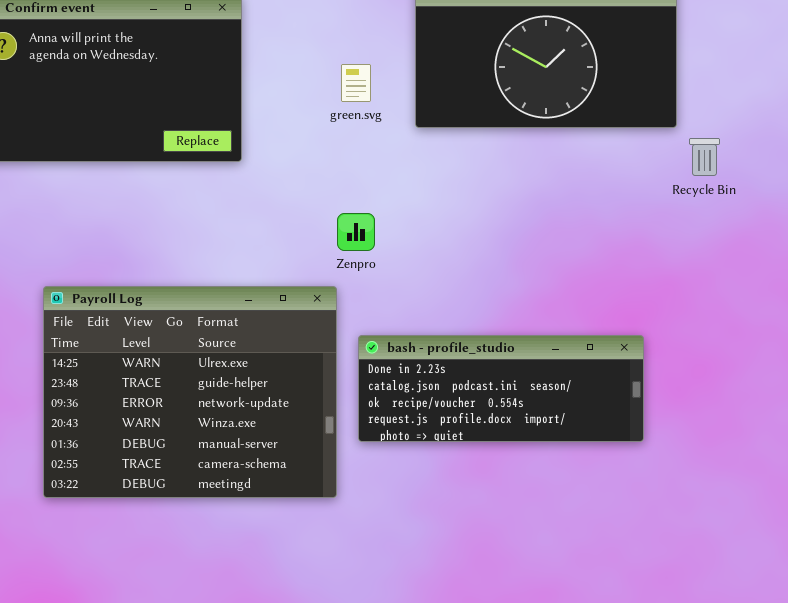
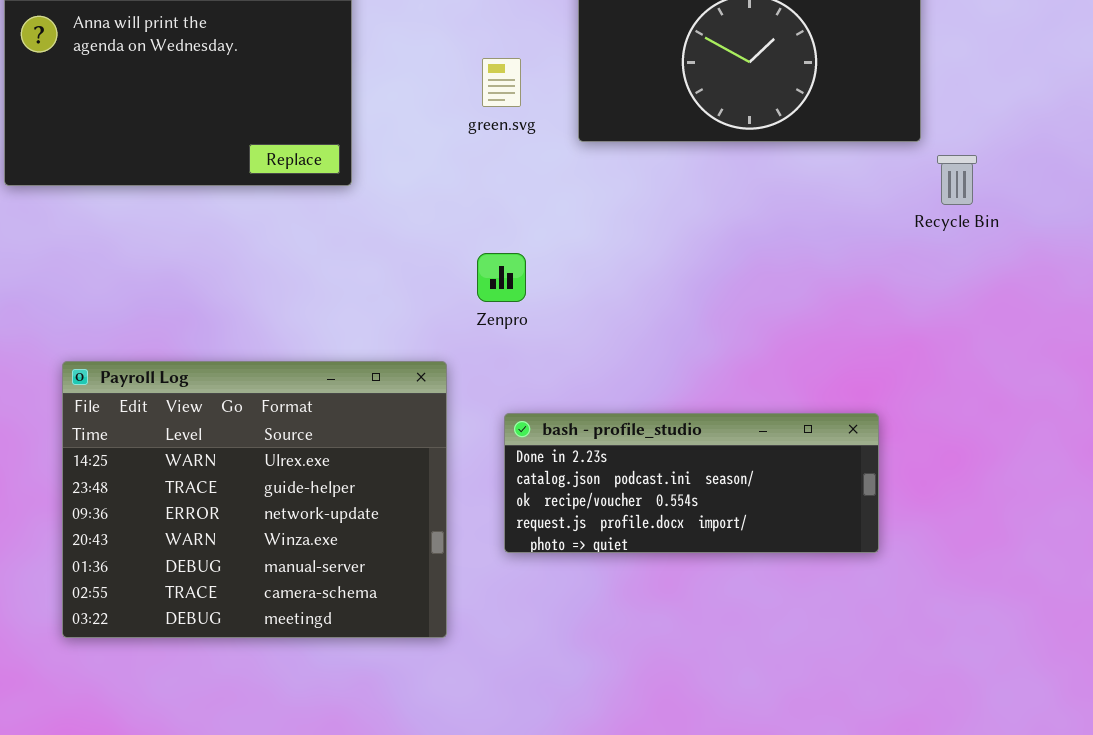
Payroll Log: [43,286,337,498] -> [62,361,447,638], moved

